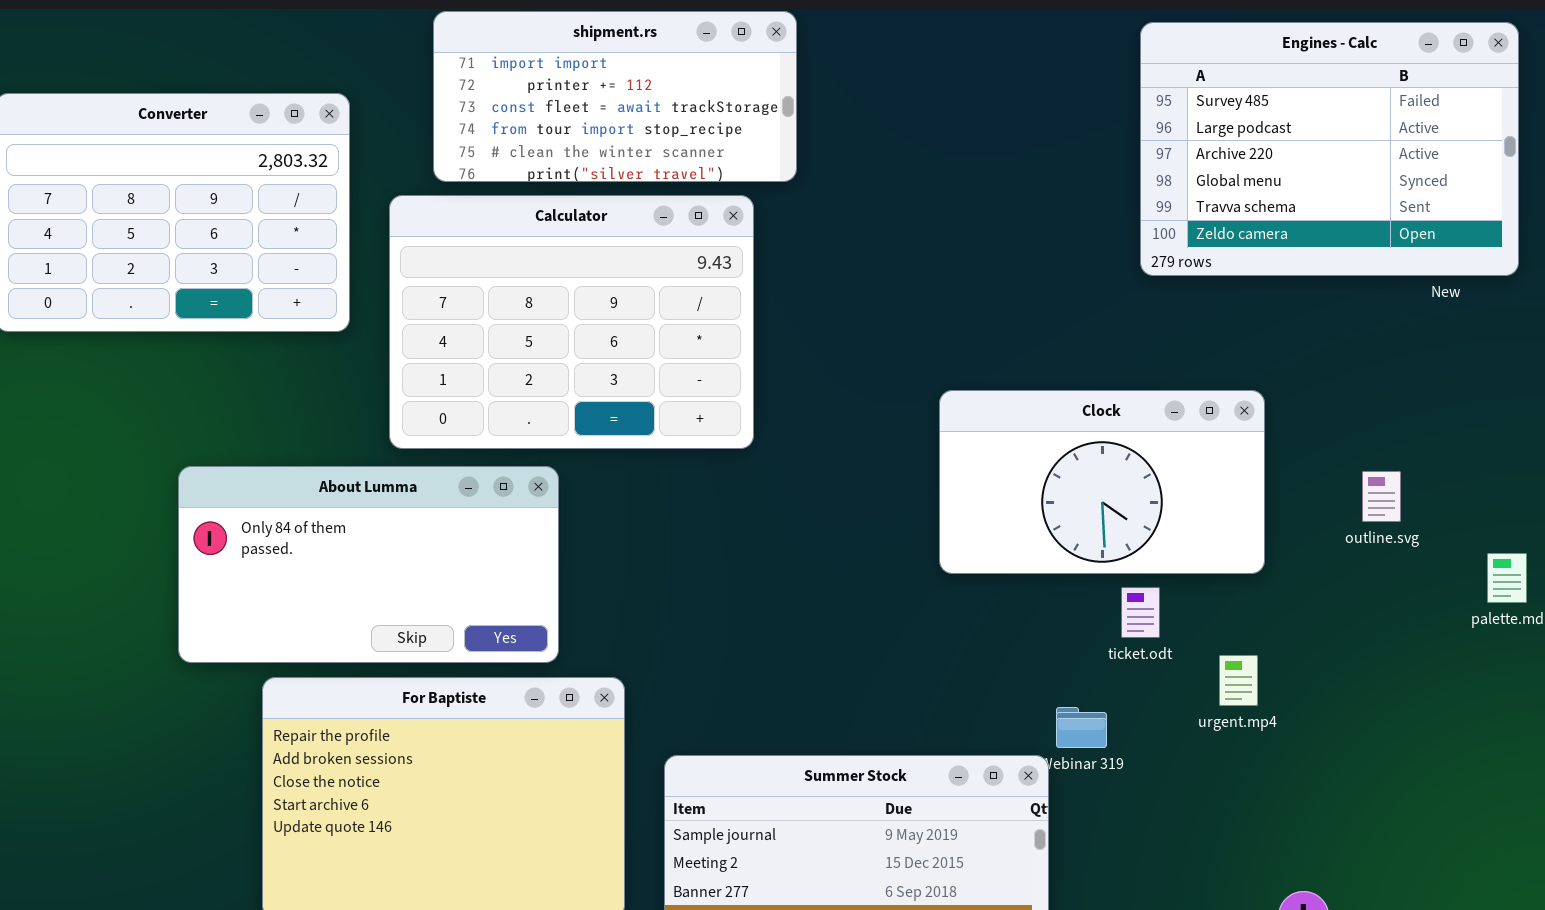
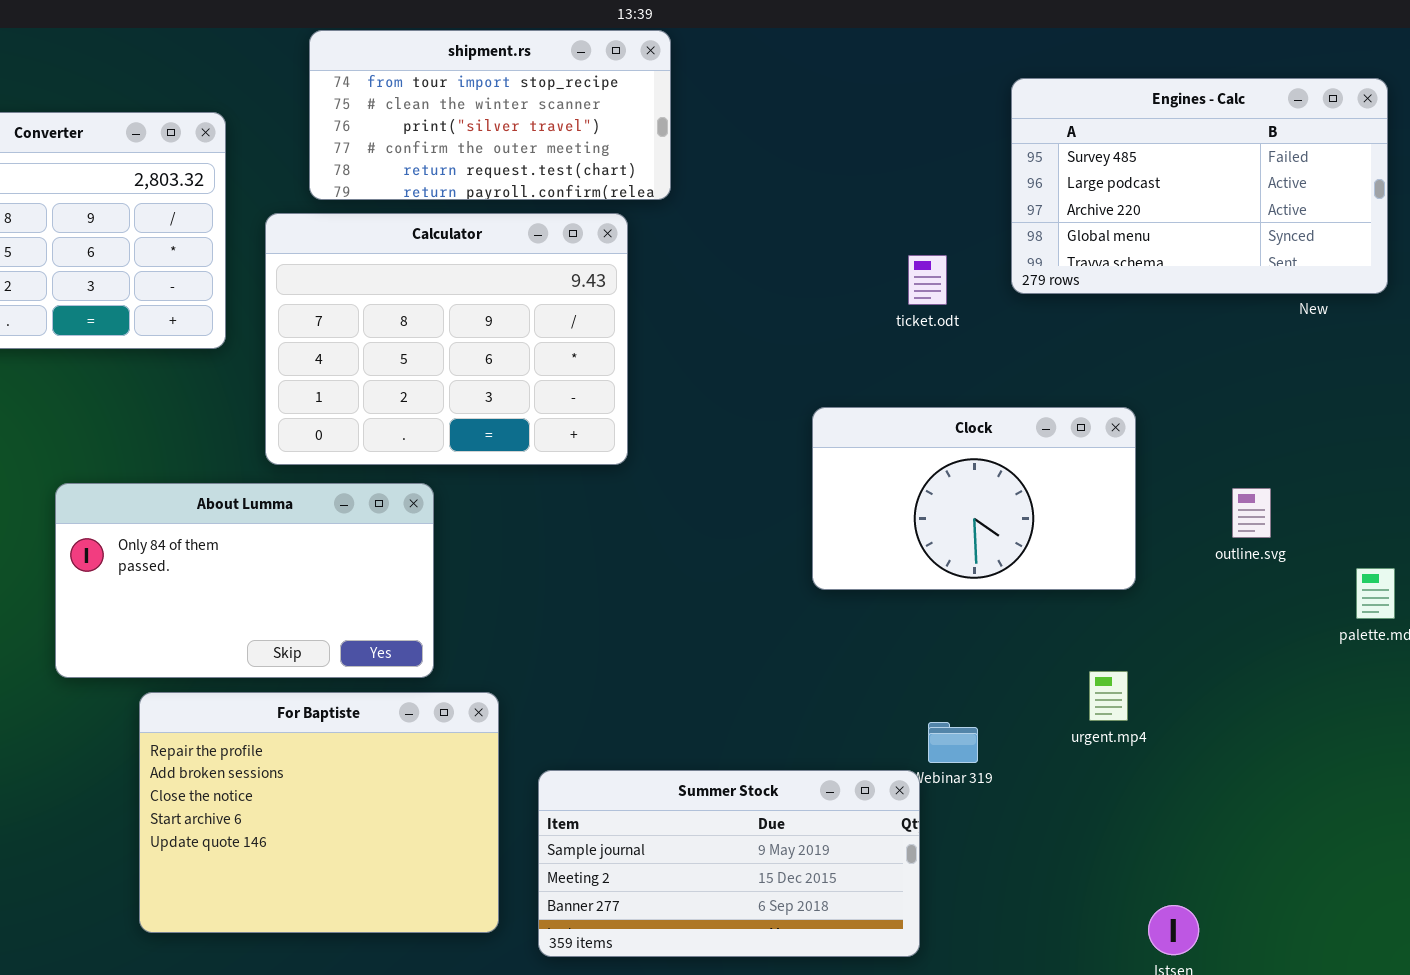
shipment.rs: [433,11,797,182] -> [309,30,671,200], scrolled down 3 rows
Engines - Calc: [1140,22,1519,276] -> [1011,78,1388,294], resized
ticket.odt: [1121,587,1160,638] -> [908,255,947,305], moved

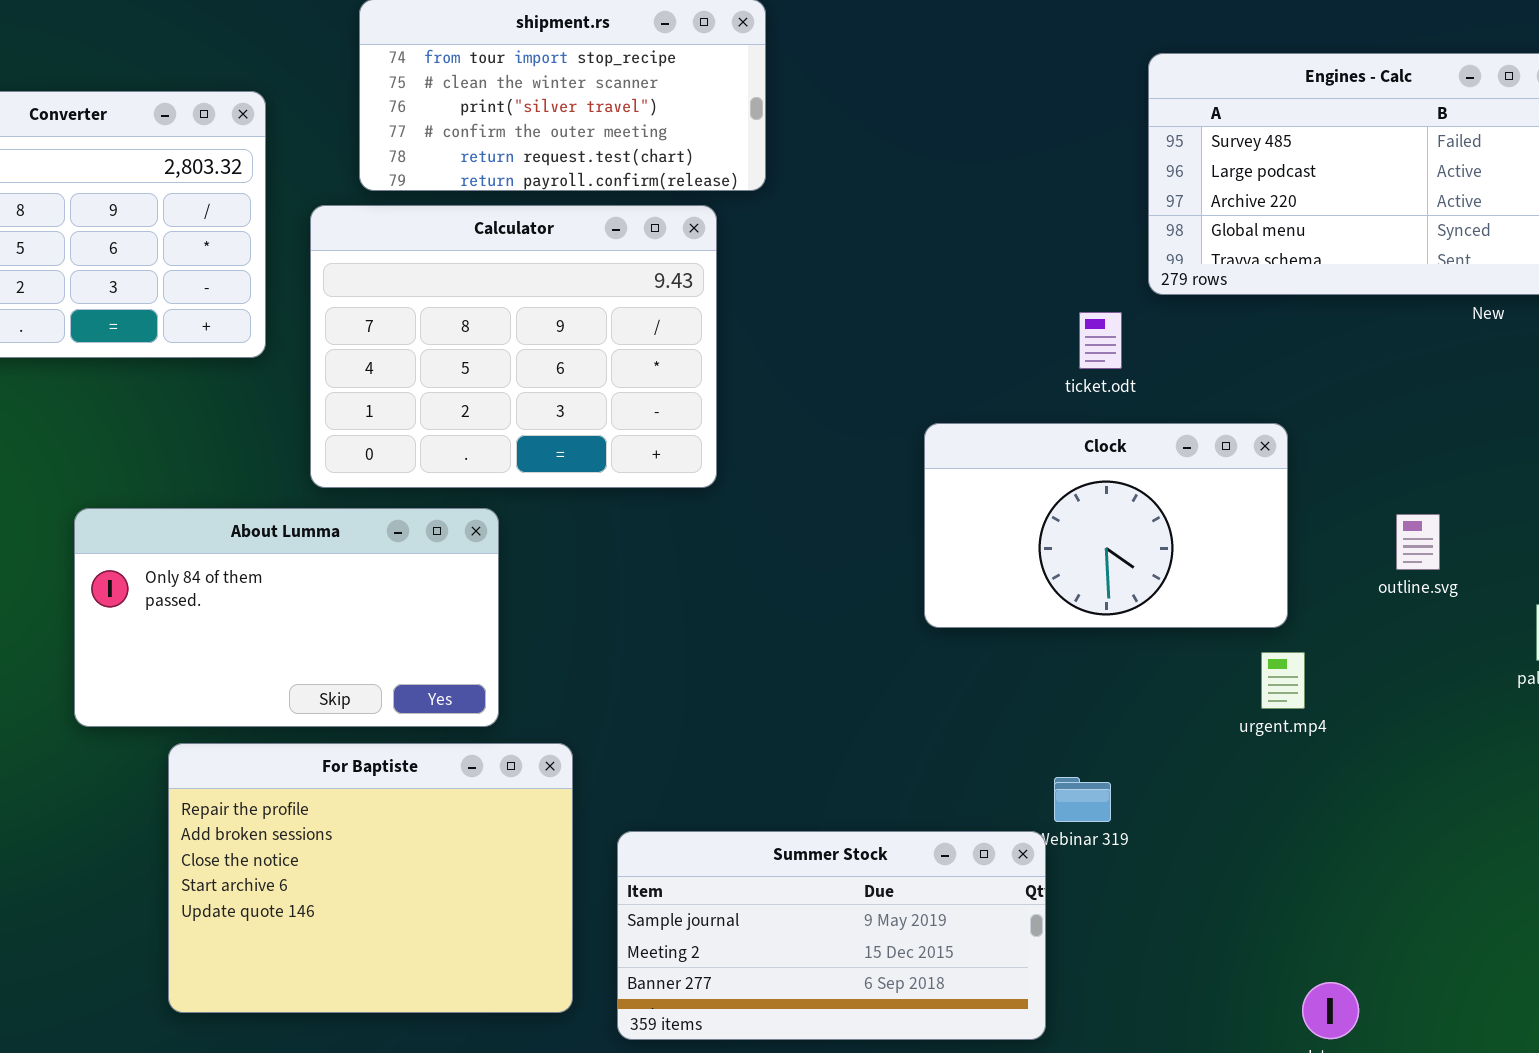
ticket.odt: [908,255,947,305] -> [1079,312,1122,369], moved
urgent.mp4: [1089,671,1128,721] -> [1261,652,1305,709], moved

